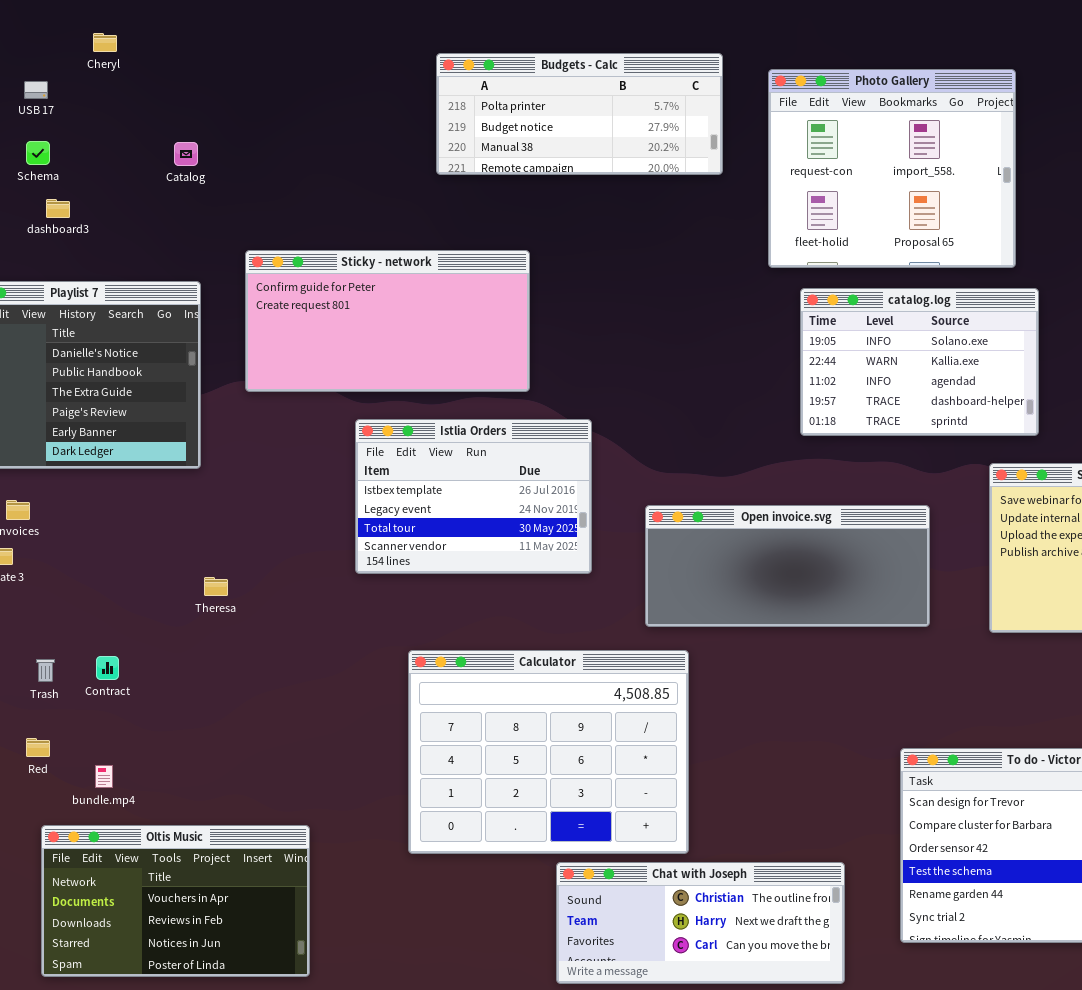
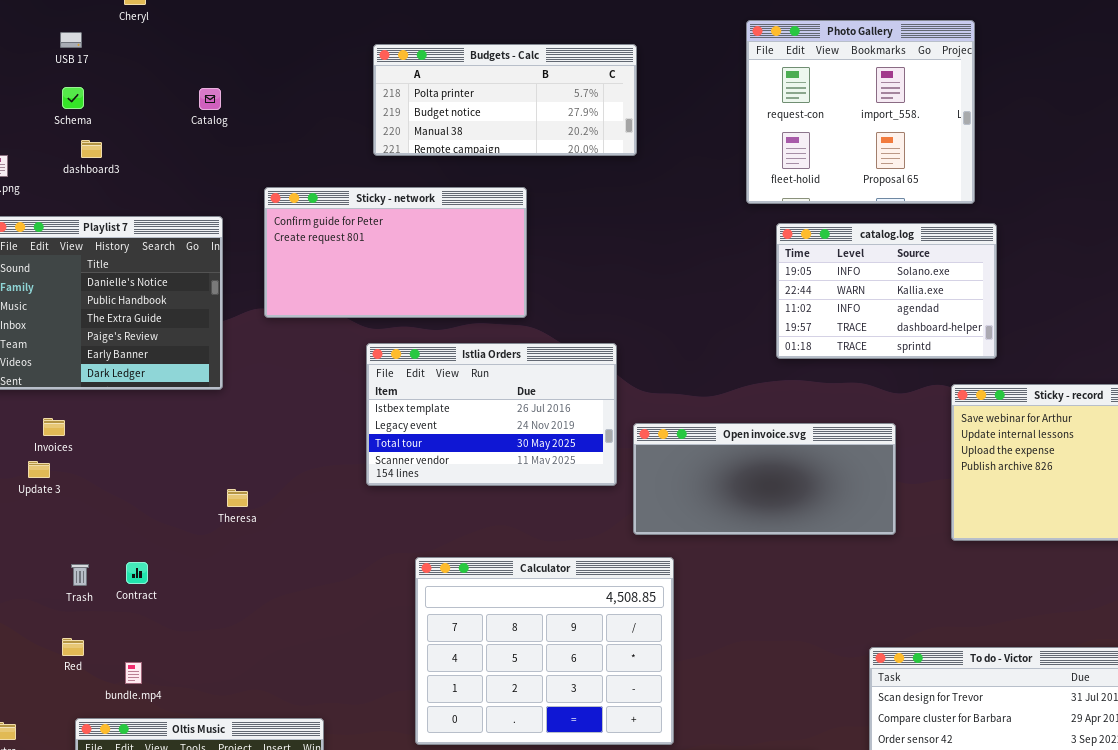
Budgets - Calc: [436,53,723,175] -> [373,44,637,156], moved
Istlia Orders: [355,419,592,574] -> [366,343,617,486], resized

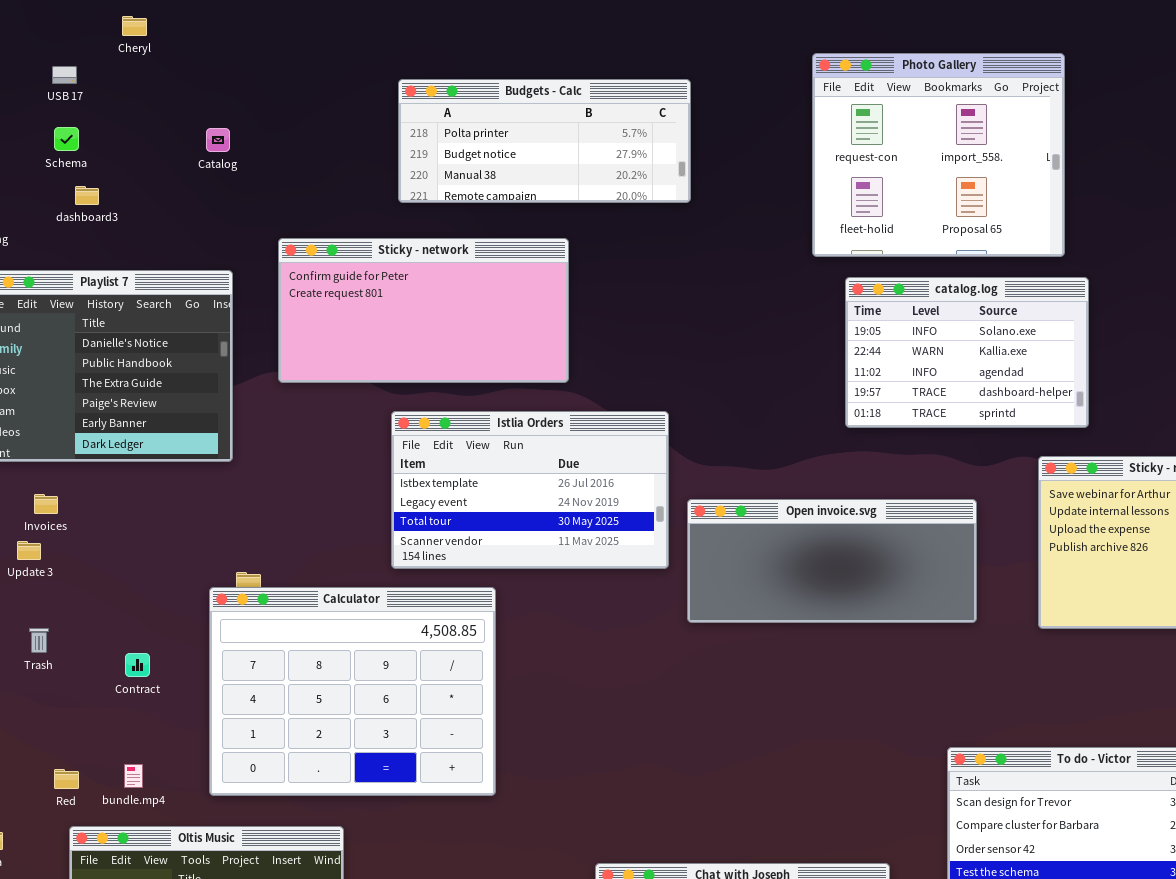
Calculator: [415,557,674,745] -> [209,587,496,796], moved
Trash: [71,564,89,586] -> [29,628,49,653], moved
Red: [62,638,84,656] -> [54,769,79,789], moved

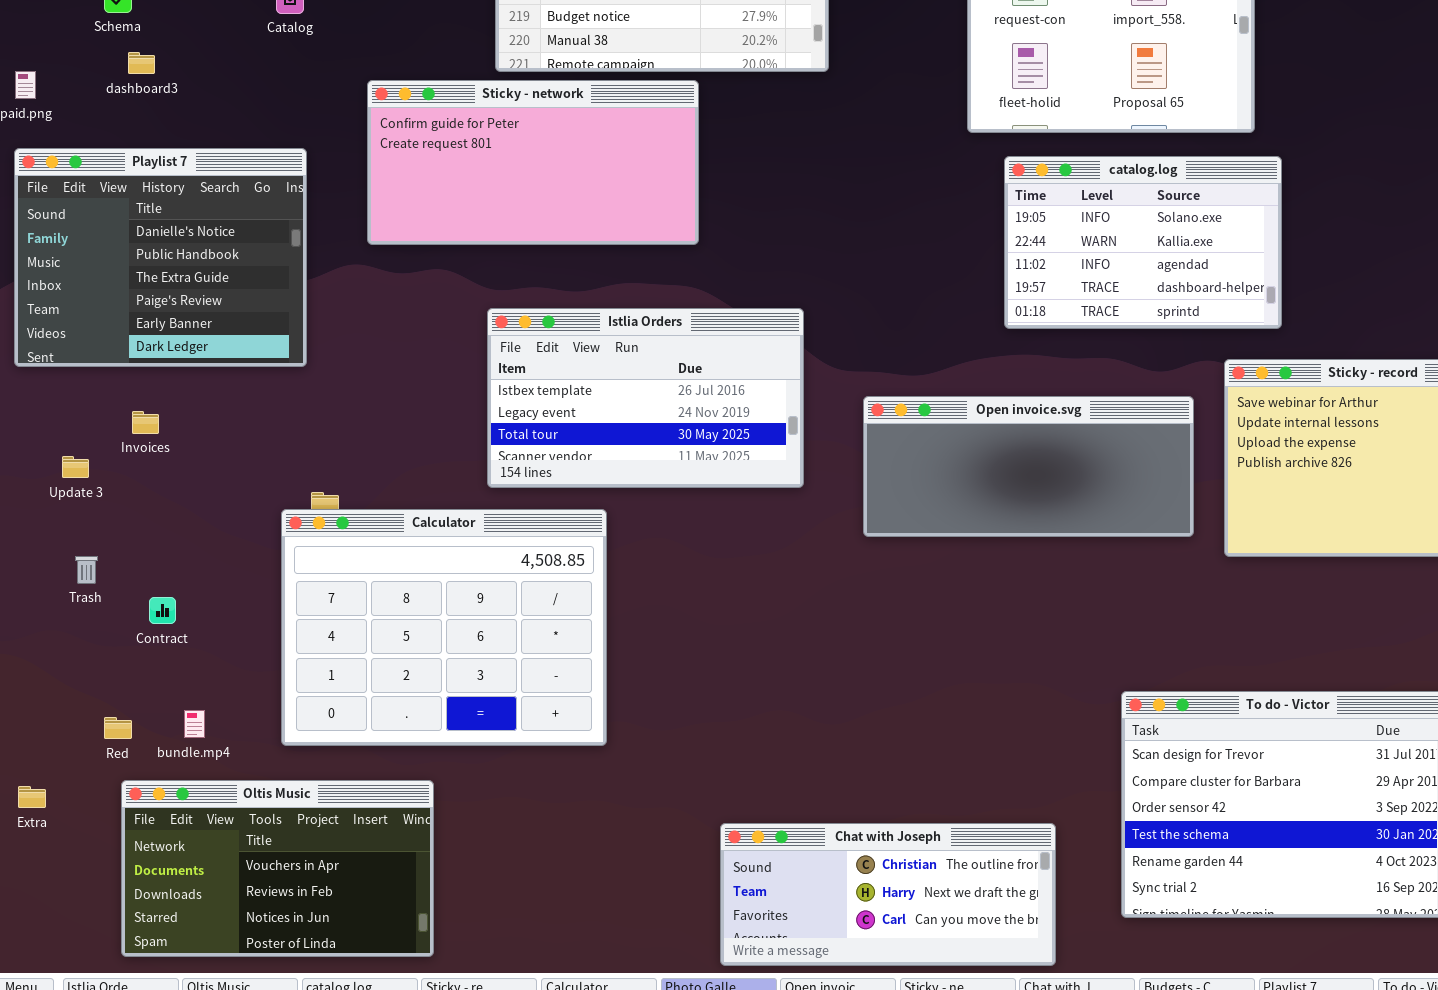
Sticky - network: [278,238,569,383] -> [367,80,699,245], moved
Invoices: [34,494,58,514] -> [132,411,159,434], moved
Open invoice.svg: [687,499,977,623] -> [863,396,1194,537], moved
Contract: [125,653,150,677] -> [149,597,176,624], moved

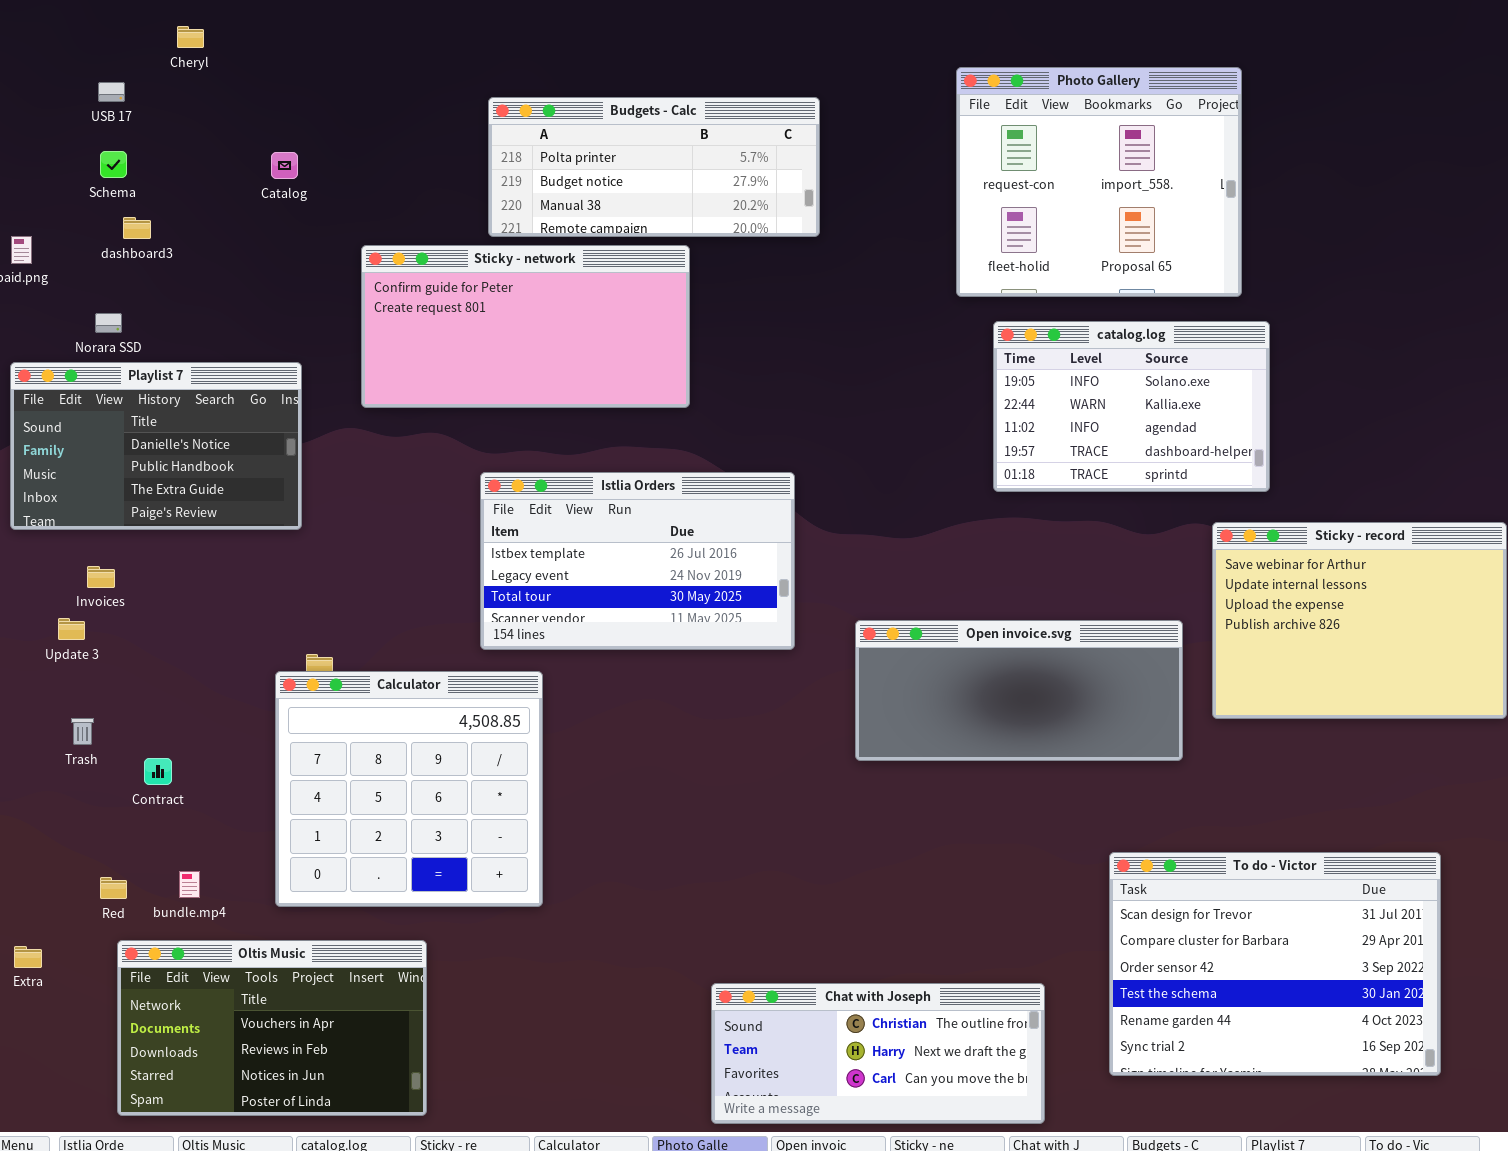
Playlist 7: [14,148,307,367] -> [10,362,302,530], resized
Open invoice.svg: [863,396,1194,537] -> [855,620,1183,761], moved
Invoices: [132,411,159,434] -> [87,566,115,588], moved
Calculator: [281,509,607,746] -> [275,671,543,907], resized

